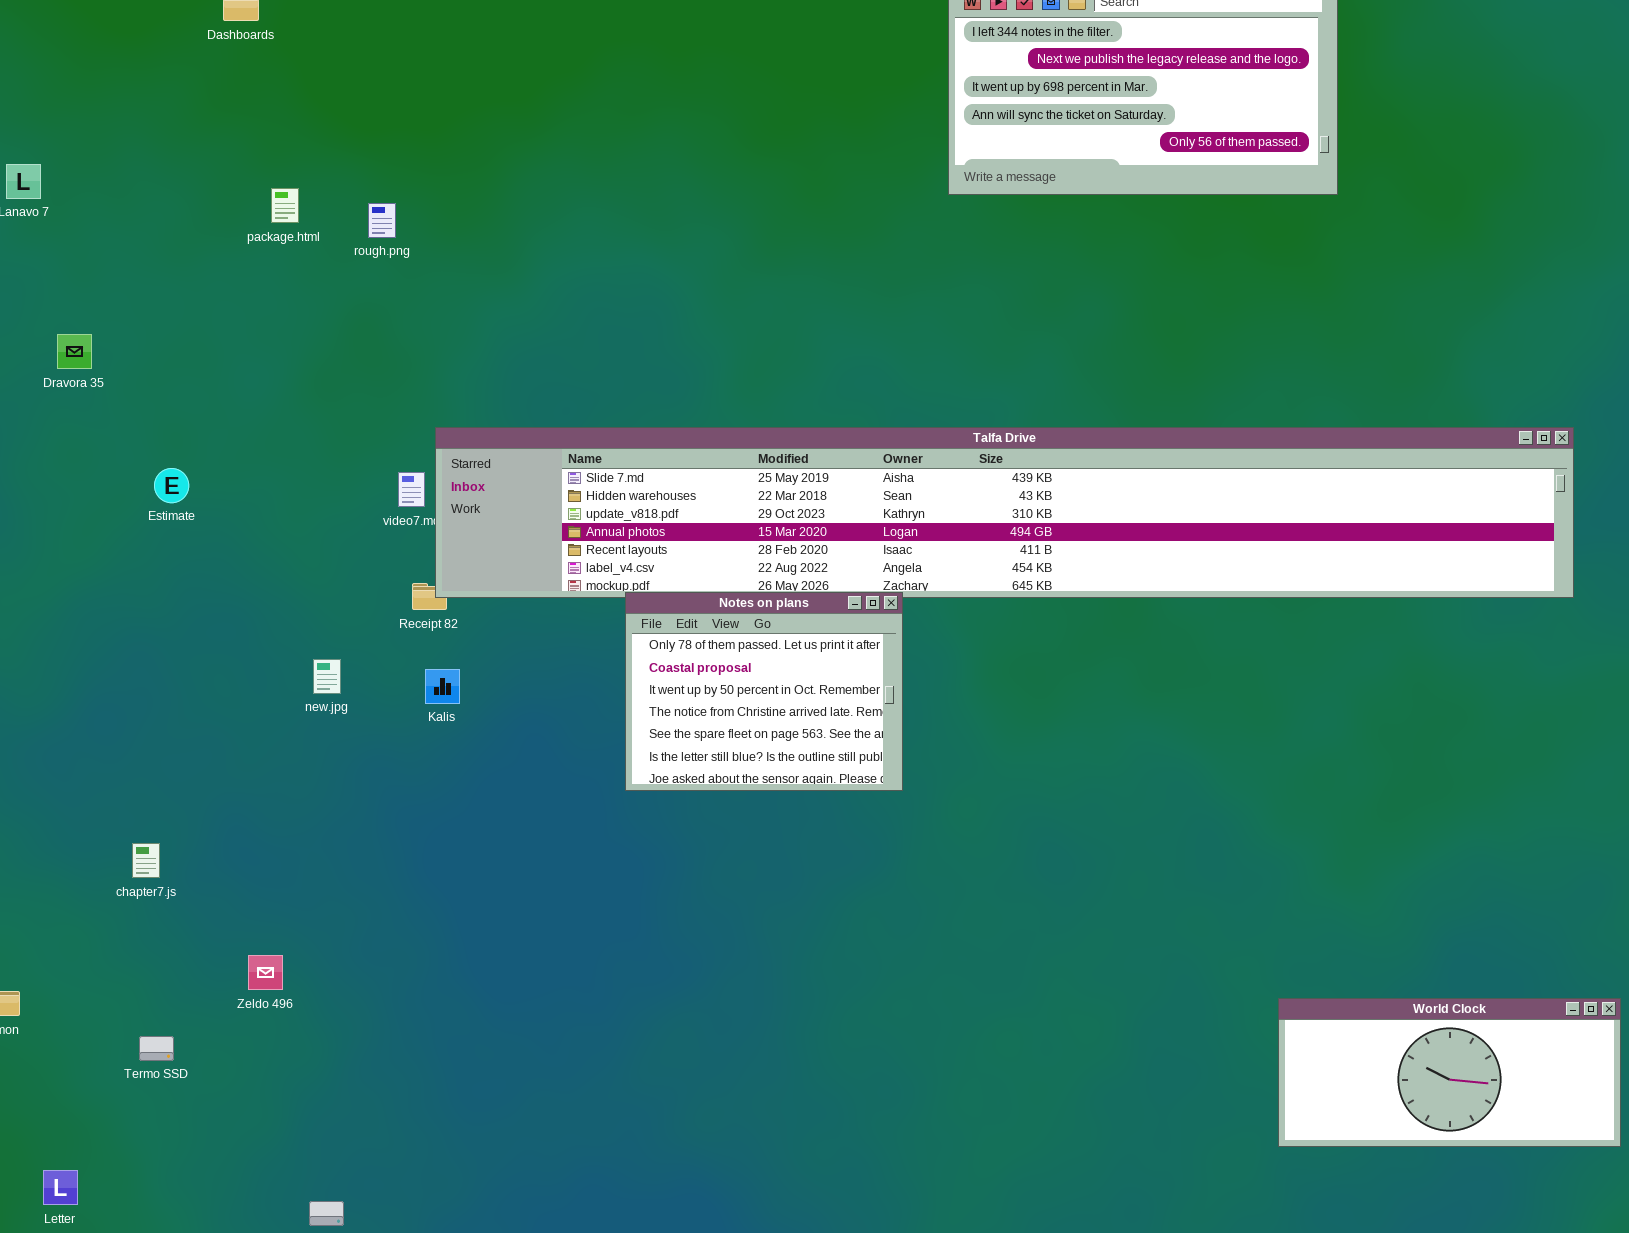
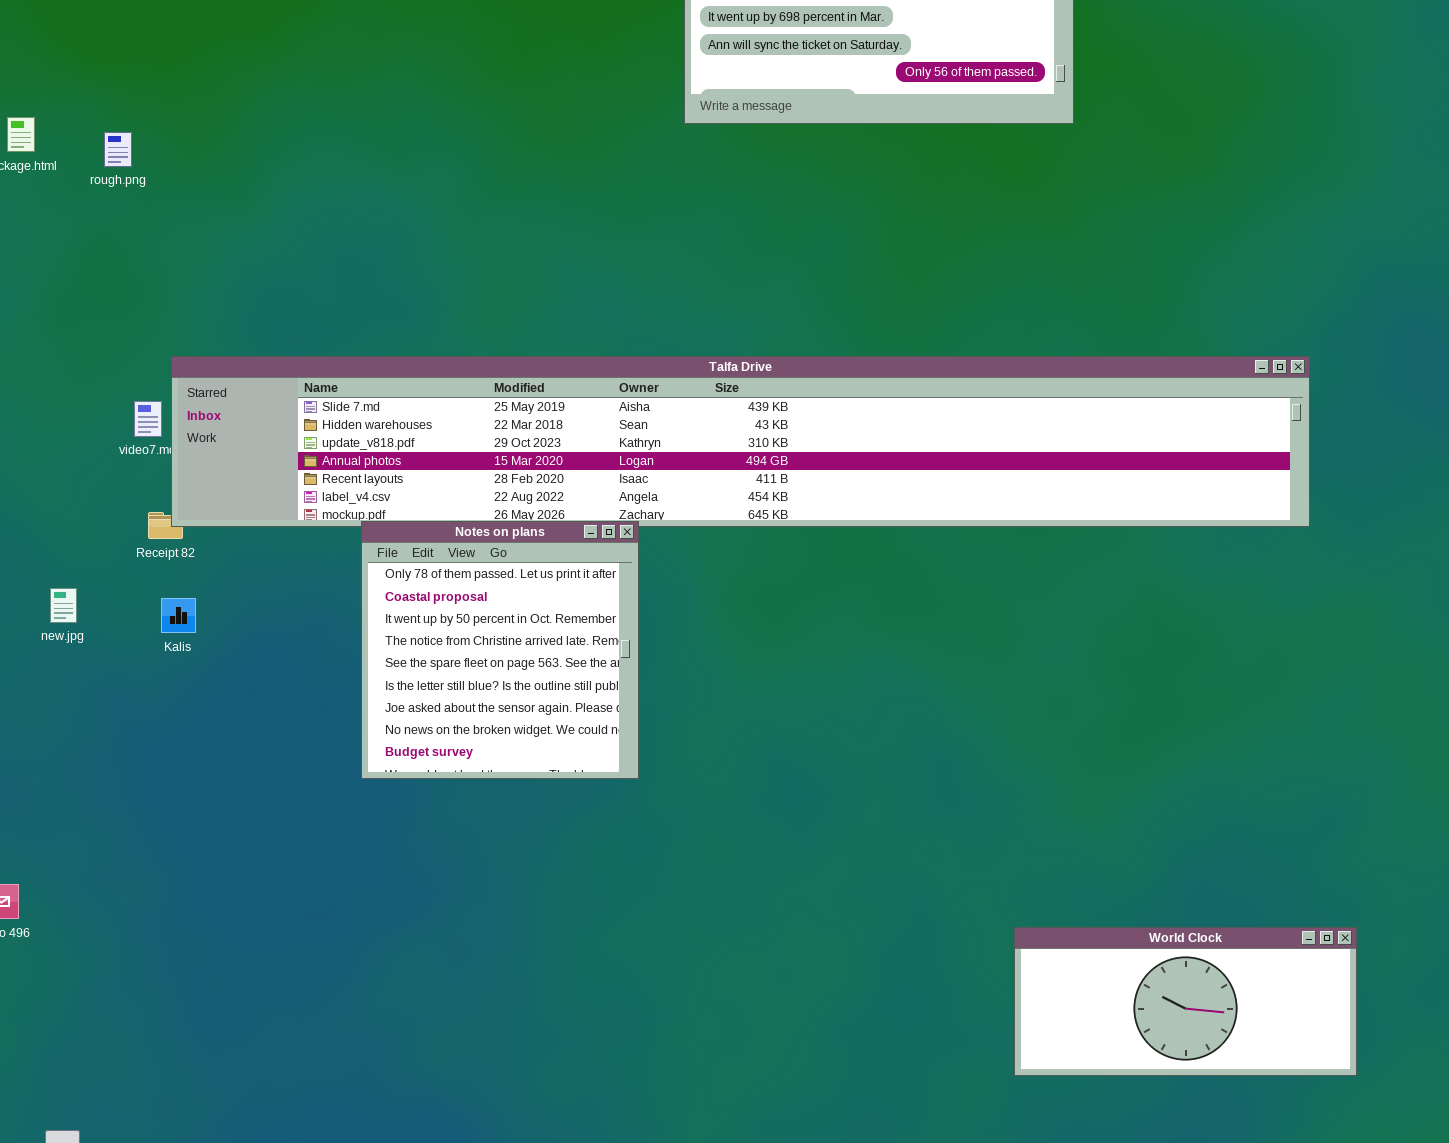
Notes on plans: [625,592,903,791] -> [361,521,639,779], resized

